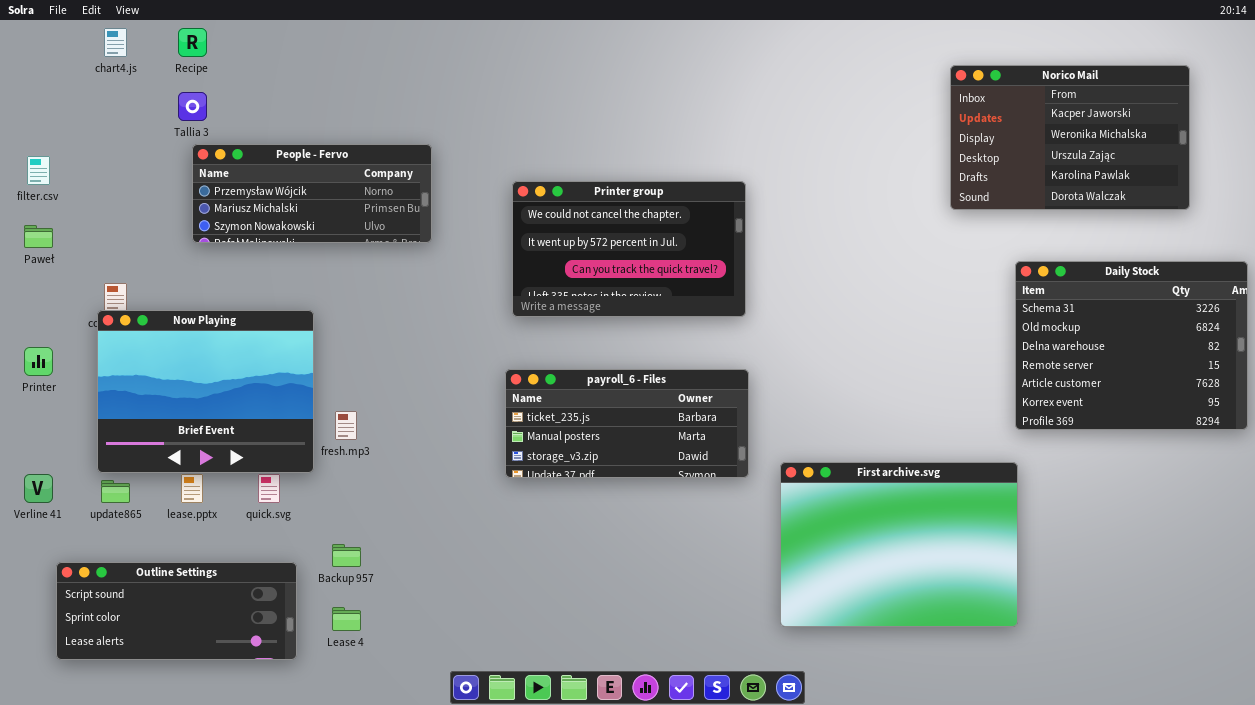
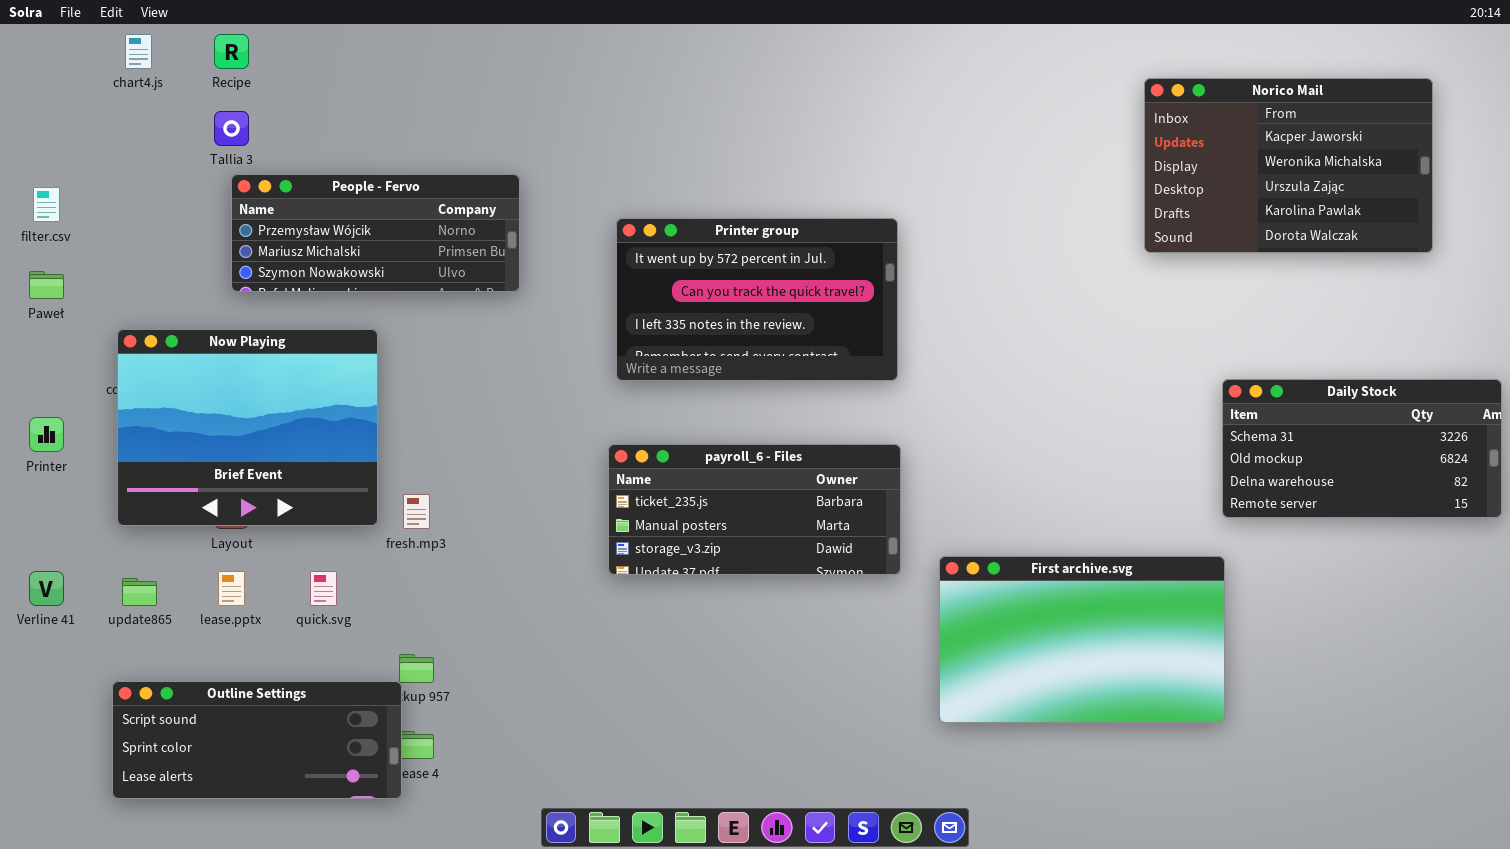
Printer group: [512,181,746,317] -> [616,218,898,381], scrolled down 1 row
Daily Stock: [1015,261,1248,430] -> [1222,379,1502,518], resized
Now Playing: [97,310,314,473] -> [117,329,378,526], moved
First archive.svg: [780,462,1018,627] -> [939,556,1225,723], resized
Outline Settings: [56,562,297,660] -> [112,681,402,799], moved

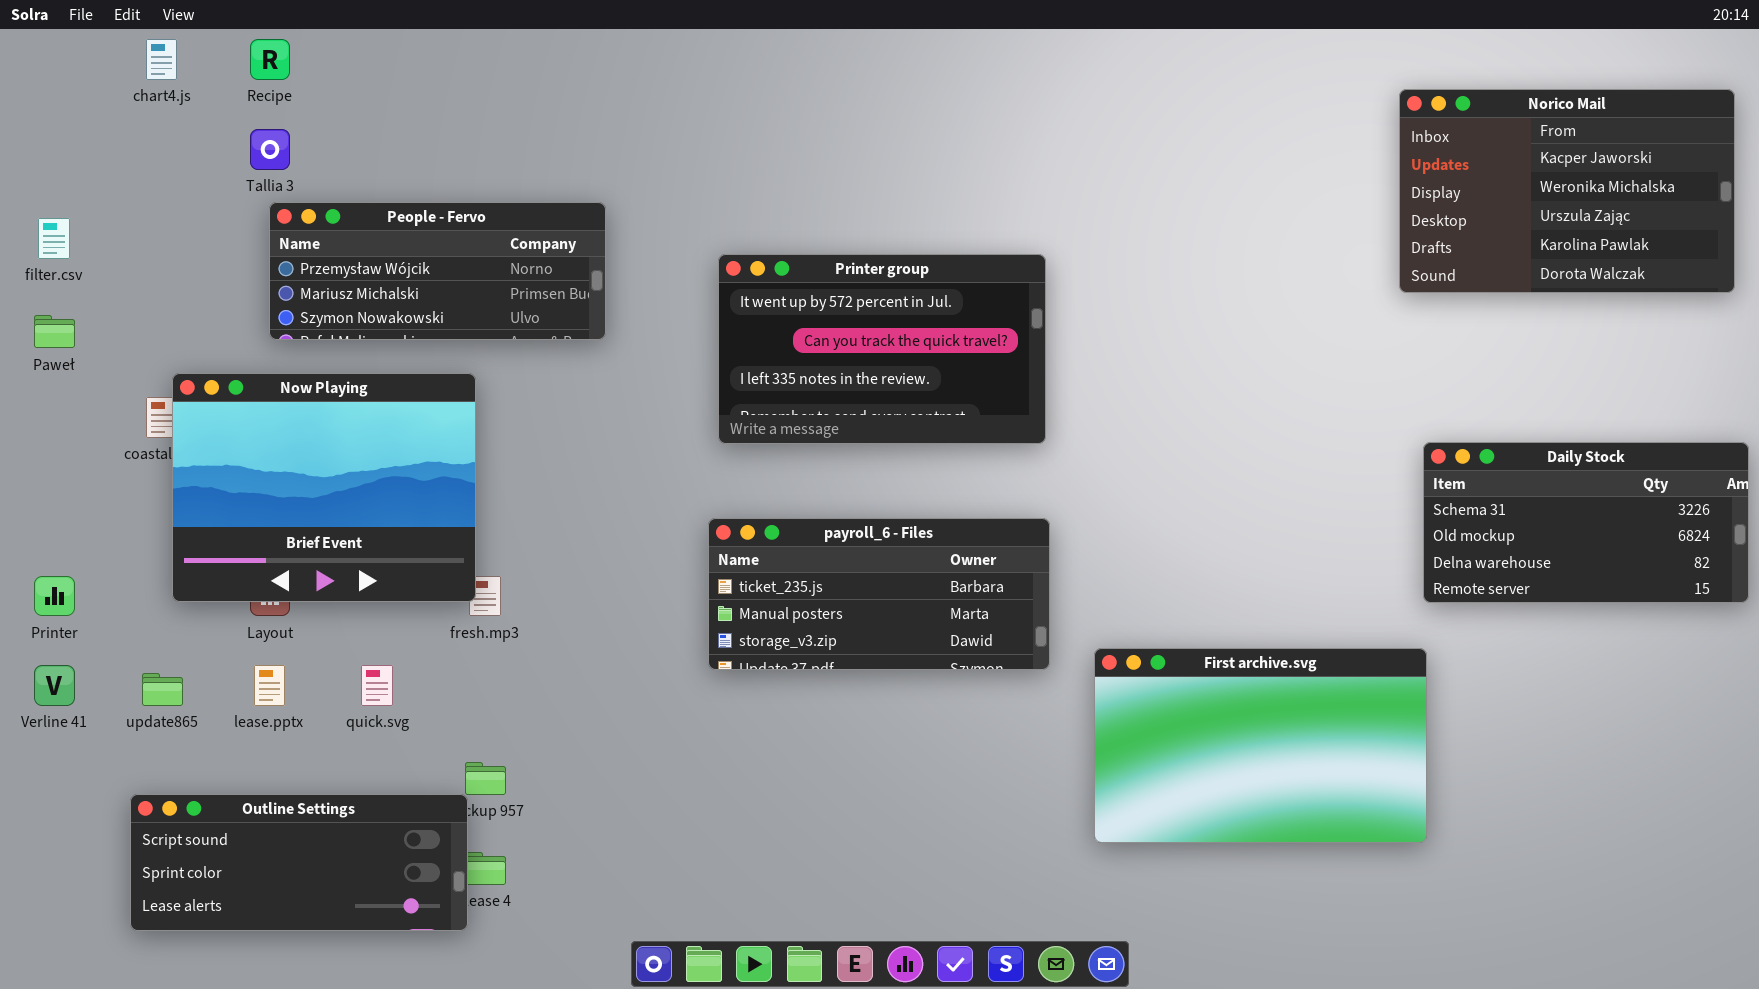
Norico Mail: [1144,78,1433,253] -> [1399,89,1735,293], moved
Now Playing: [117,329,378,526] -> [172,373,476,602], moved
Printer: [29,417,64,452] -> [34,576,75,616], moved

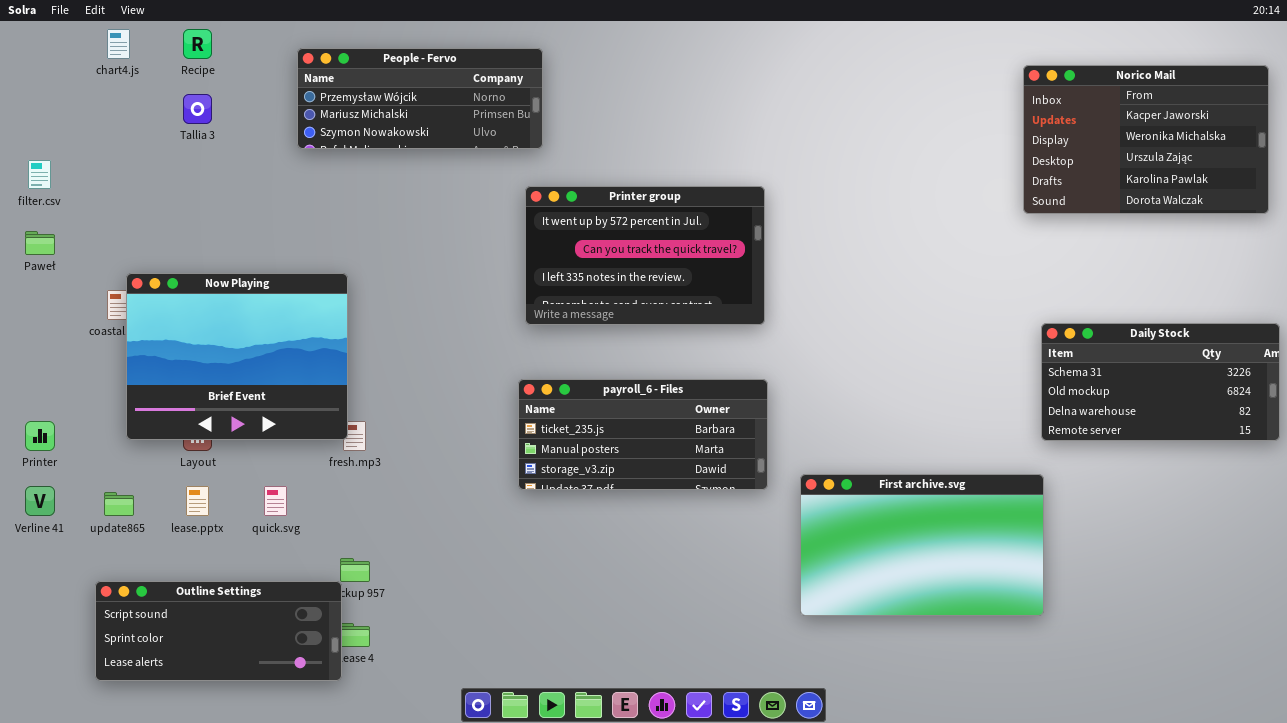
People - Fervo: [269,202,606,340] -> [297,48,543,149], moved

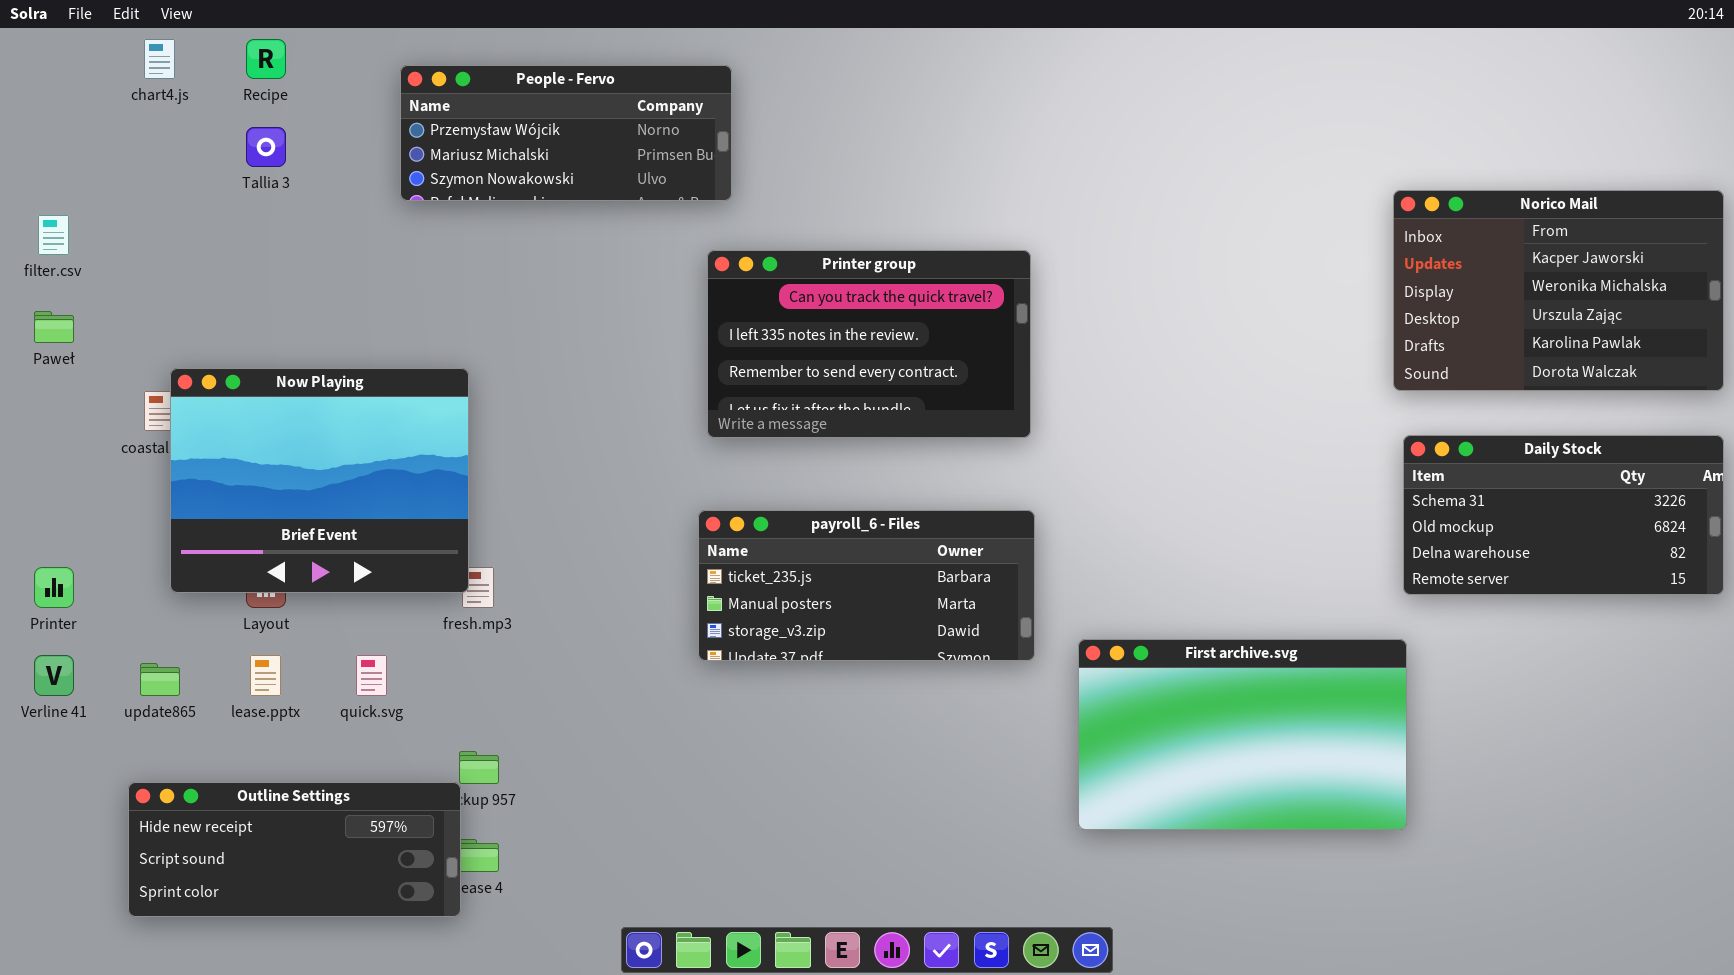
Norico Mail: [1023,65,1269,214] -> [1393,190,1724,391], moved
Printer group: [525,186,765,325] -> [707,250,1031,438], scrolled down 1 row
Outline Settings: [95,581,342,681] -> [128,782,461,917], scrolled up 1 row

